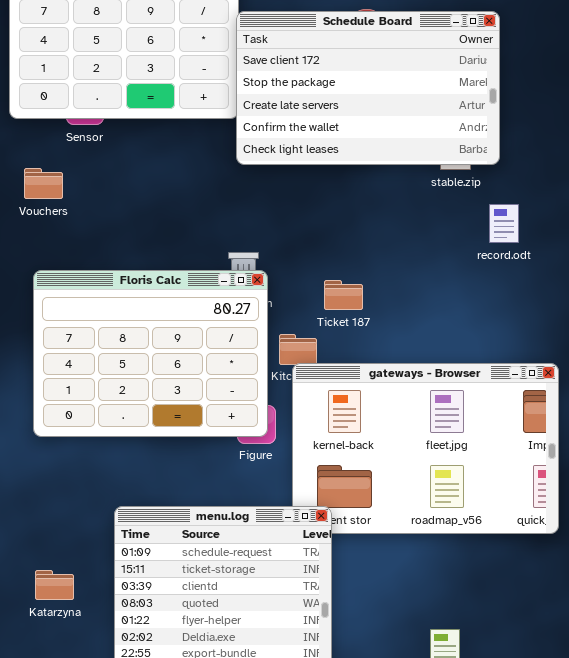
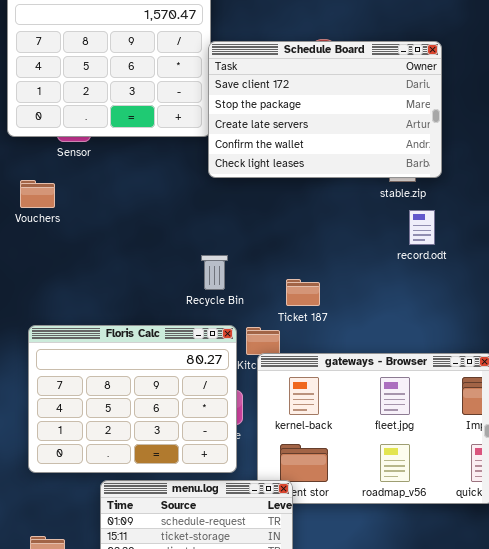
record.odt: [489,204,519,243] -> [409,210,435,245], moved
Floris Calc: [33,270,268,437] -> [28,325,237,473], moved

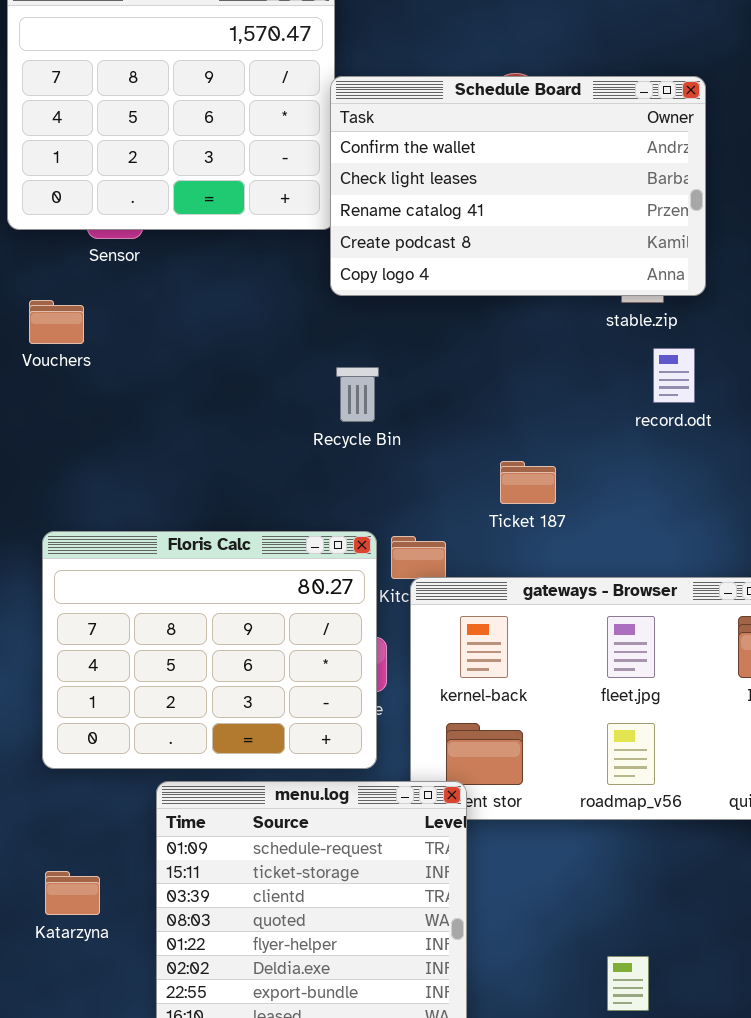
Schedule Board: [208,41,442,178] -> [330,76,706,296], scrolled down 3 rows
Recycle Bin: [201,255,228,290] -> [336,367,379,422], moved
Ticket 187: [286,279,320,306] -> [500,461,556,504], moved

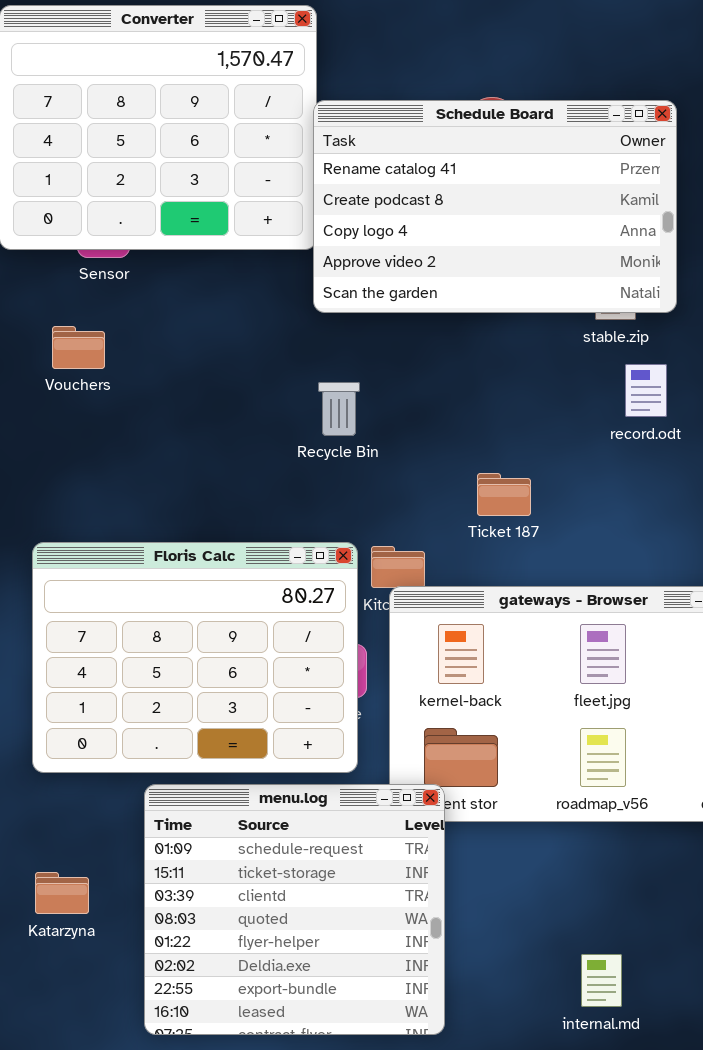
Schedule Board: [330,76,706,296] -> [313,100,677,313], scrolled down 2 rows
Vouchers: [29,300,84,344] -> [52,326,105,369], moved

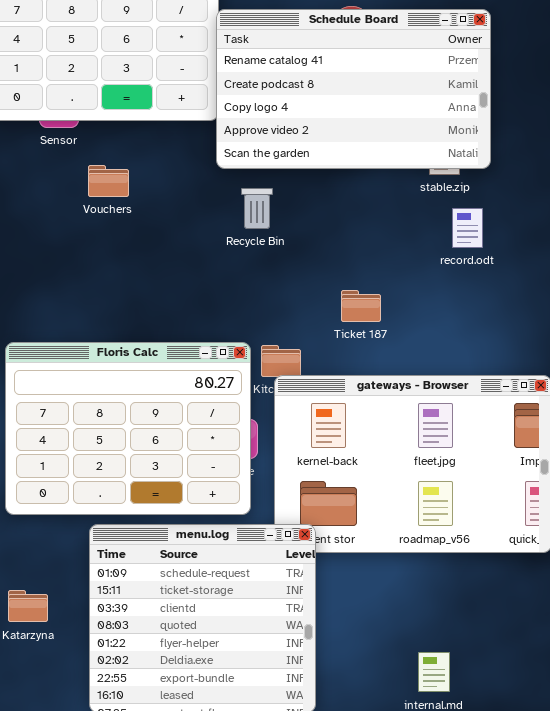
Vouchers: [52,326,105,369] -> [88,165,129,197], moved
Recycle Bin: [318,382,360,436] -> [241,188,273,229], moved

